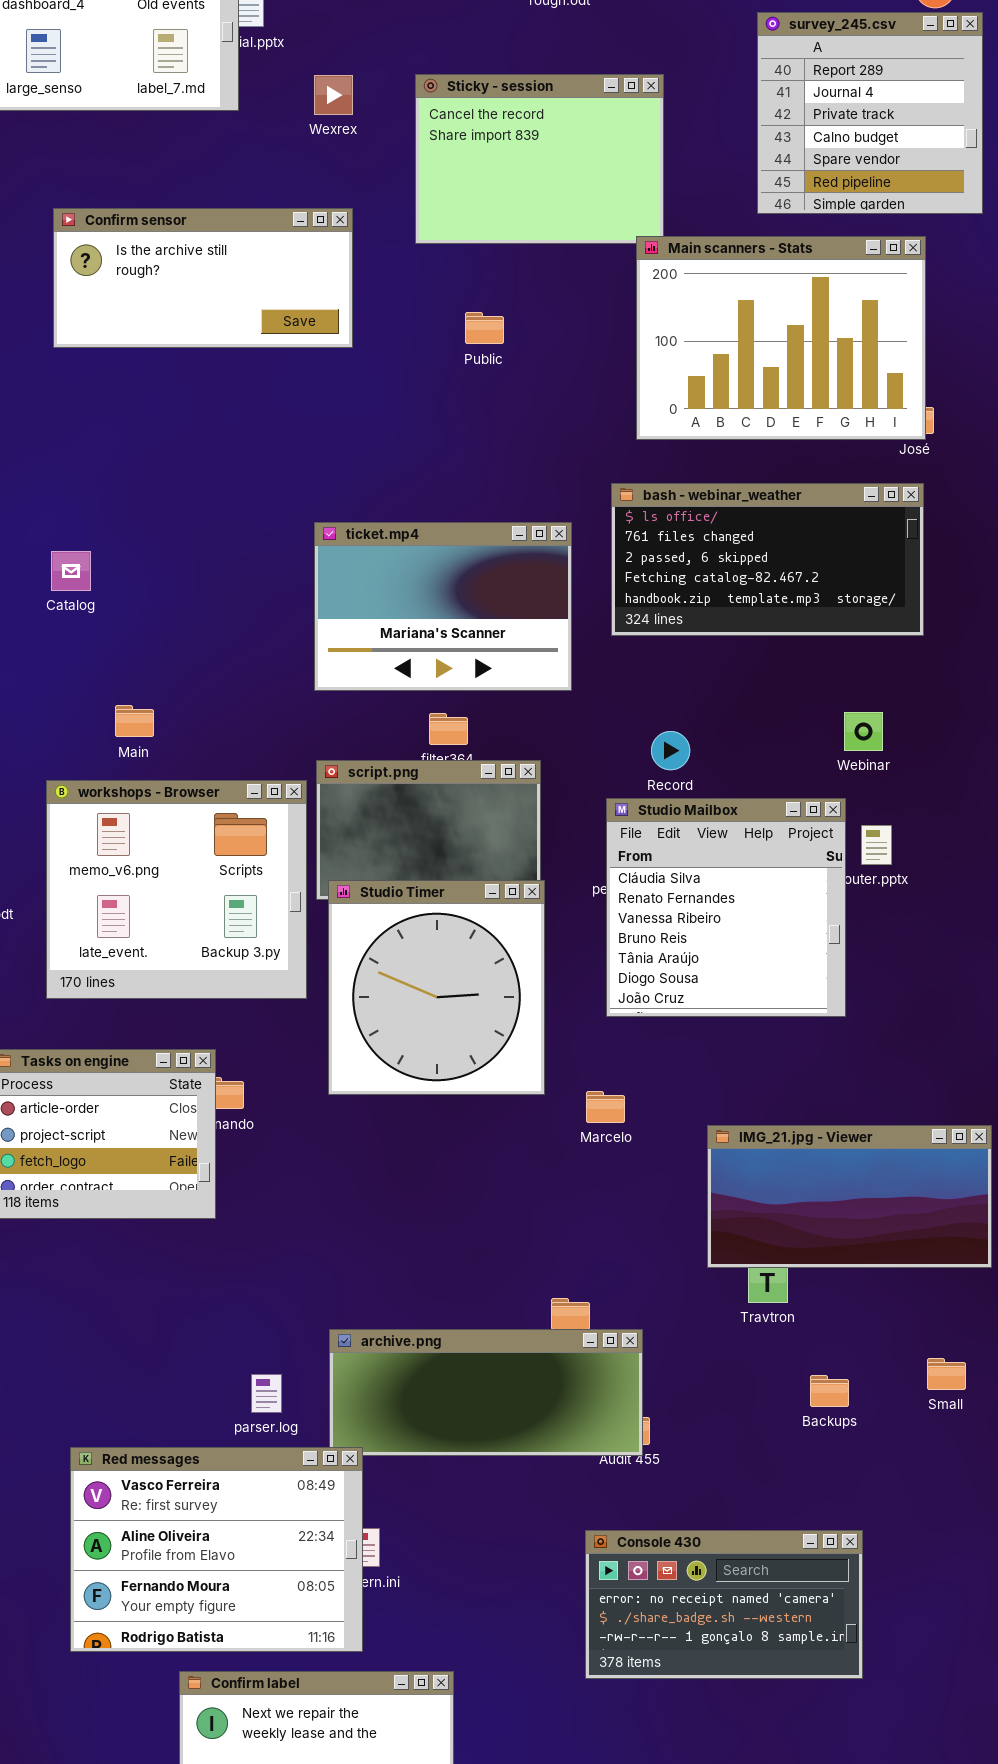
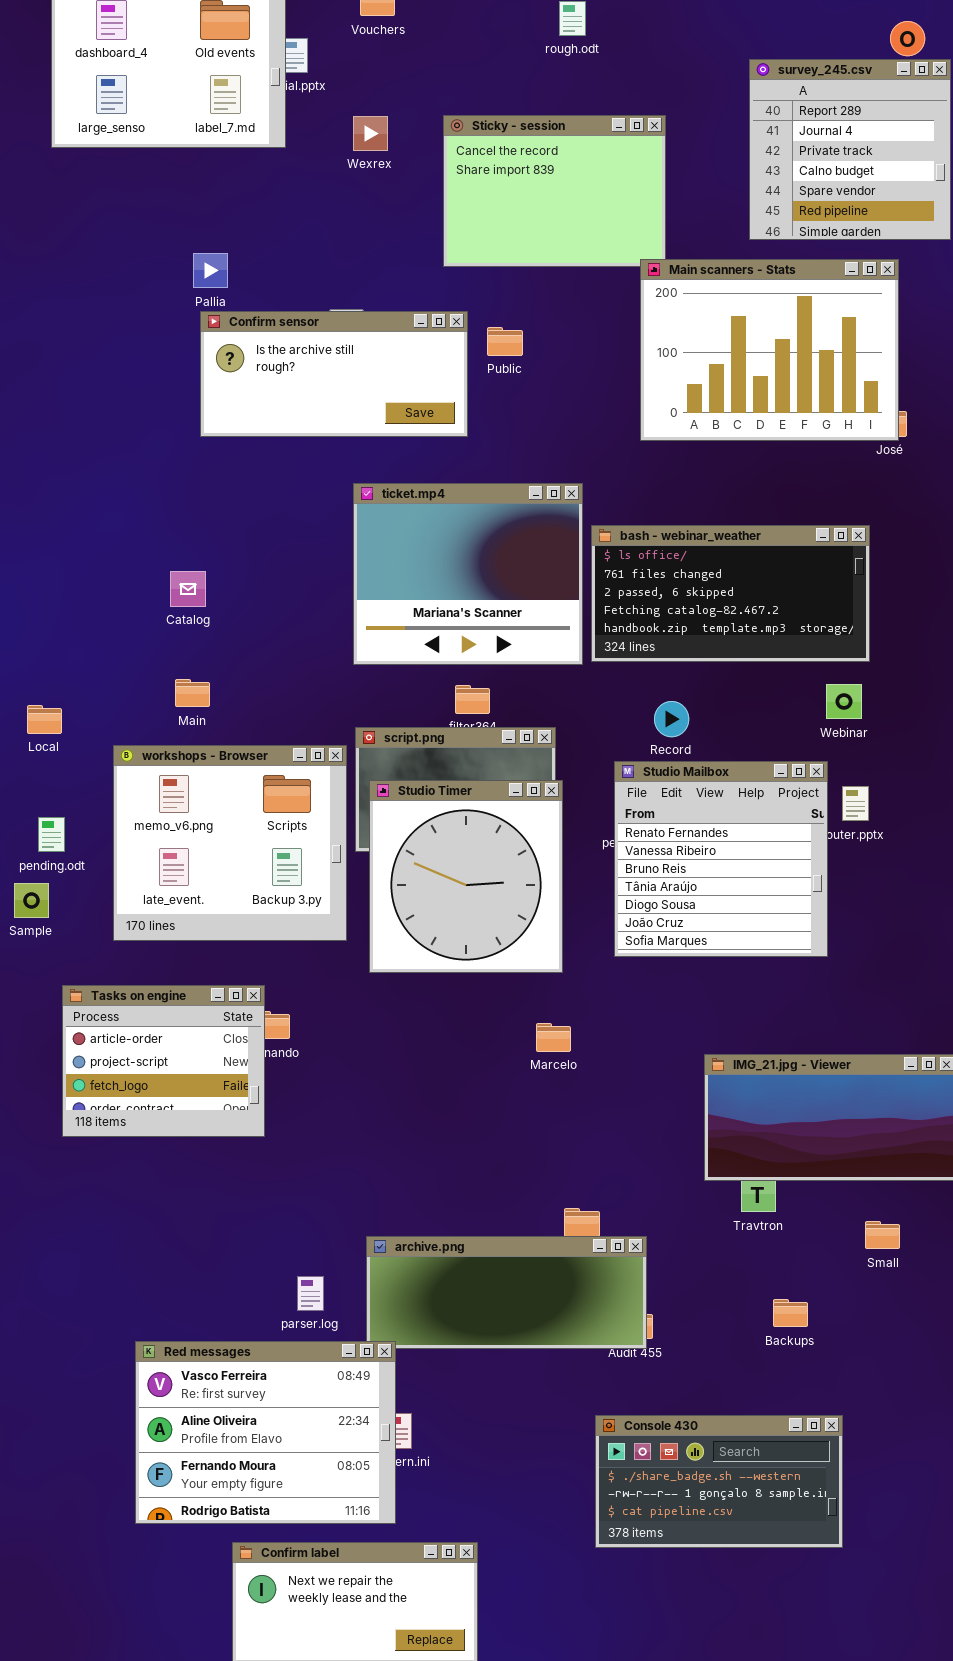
Confirm sensor: [53,208,353,348] -> [200,311,468,437], moved
bash - webinar_weather: [611,483,924,636] -> [591,525,870,662], moved
ticket.mp4: [314,522,572,691] -> [353,483,583,665], resized
Catalog: [51,551,91,591] -> [170,571,206,607], moved
Studio Mailbox: [606,798,846,1017] -> [614,761,828,957], scrolled down 1 row
Studio Timer: [328,880,545,1095] -> [369,780,563,973], moved
Marcelo: [586,1091,625,1123] -> [536,1023,571,1052], moved
Small: [927,1358,966,1390] -> [865,1221,900,1249], moved
Backups: [810,1375,849,1407] -> [773,1299,808,1327], moved
Console 430: [585,1530,863,1679] -> [595,1415,843,1548], scrolled down 1 row

